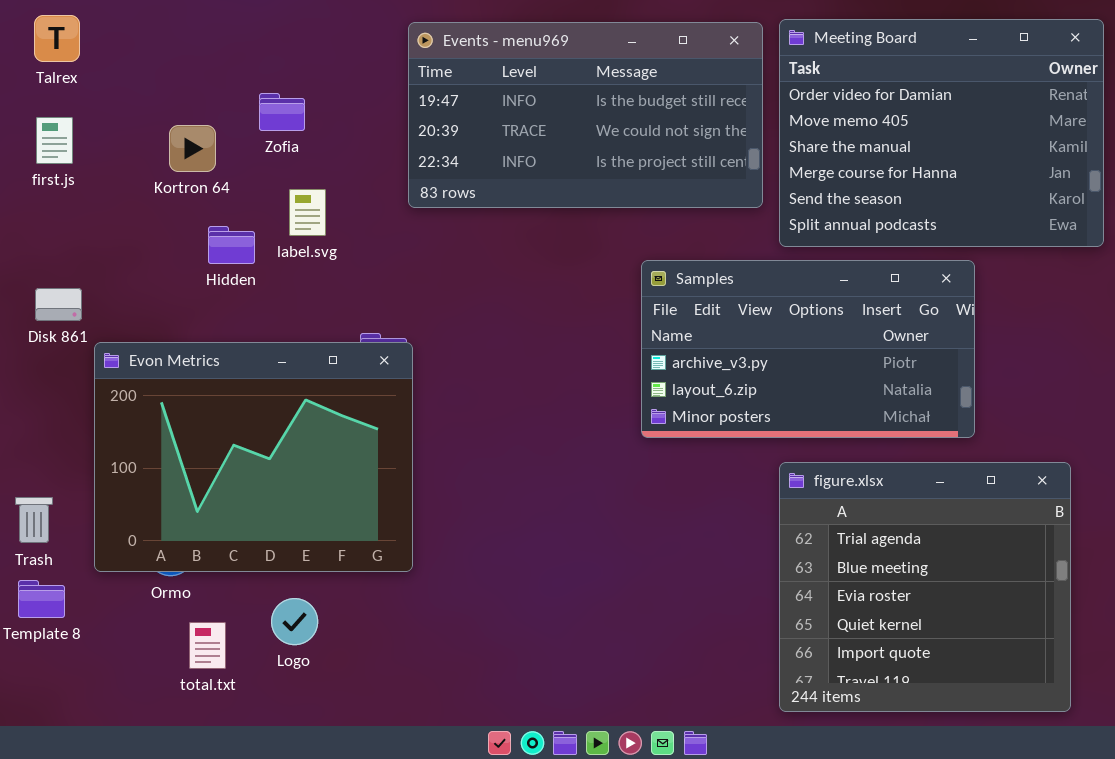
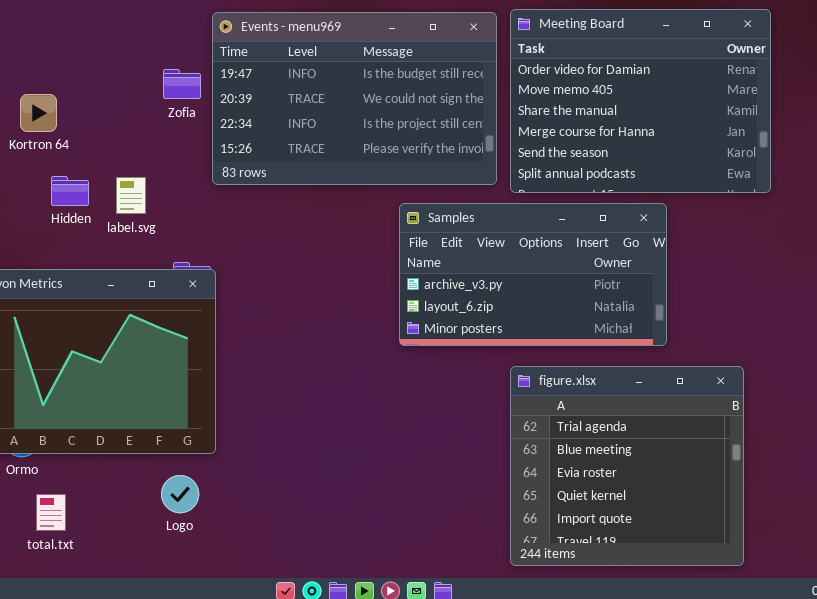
Events - menu969: [408,22,763,208] -> [212,12,497,185], resized
Zofia: [259,93,305,131] -> [163,69,201,99], moved
label.svg: [289,189,326,236] -> [116,177,146,214], moved
Logo: [271,598,318,645] -> [161,475,199,513], moved

